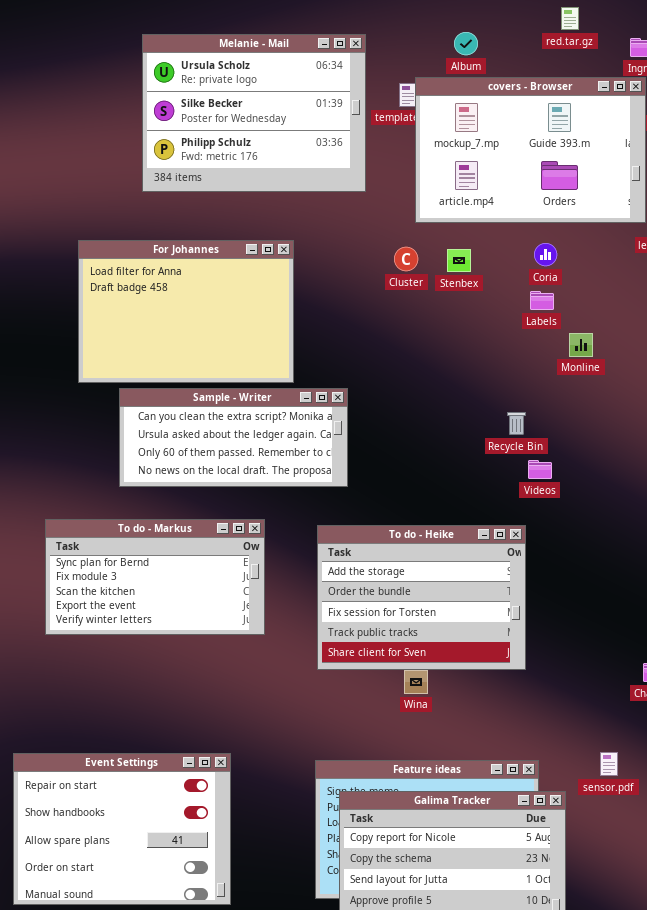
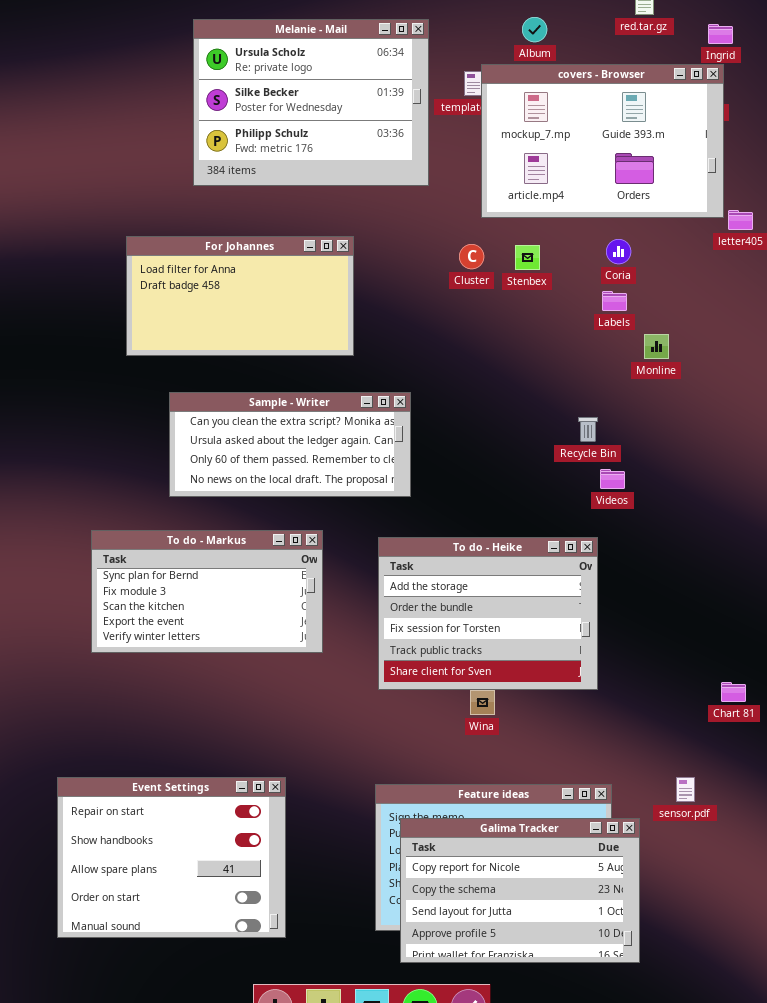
For Johannes: [78,240,294,383] -> [126,236,354,356], resized

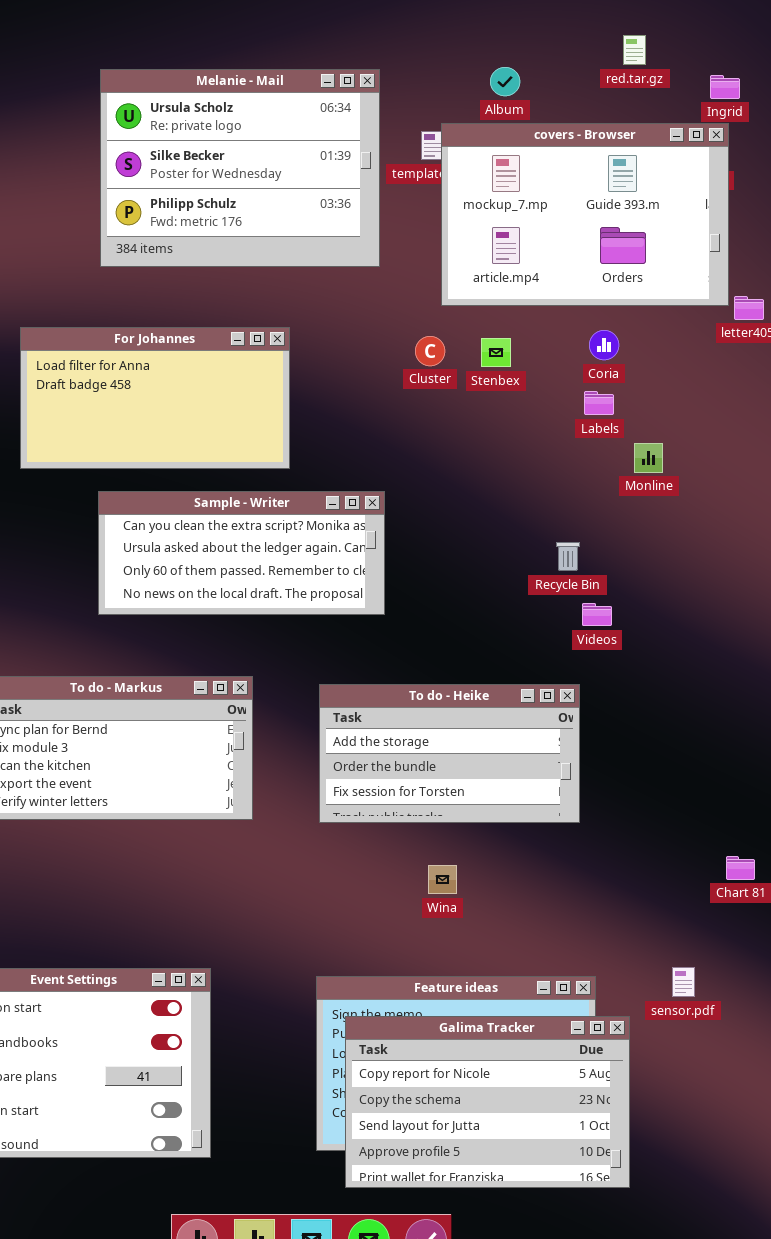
Sample - Writer: [169,392,411,497] -> [98,491,385,615], moved
To do - Heike: [378,537,598,690] -> [319,684,580,823], resized

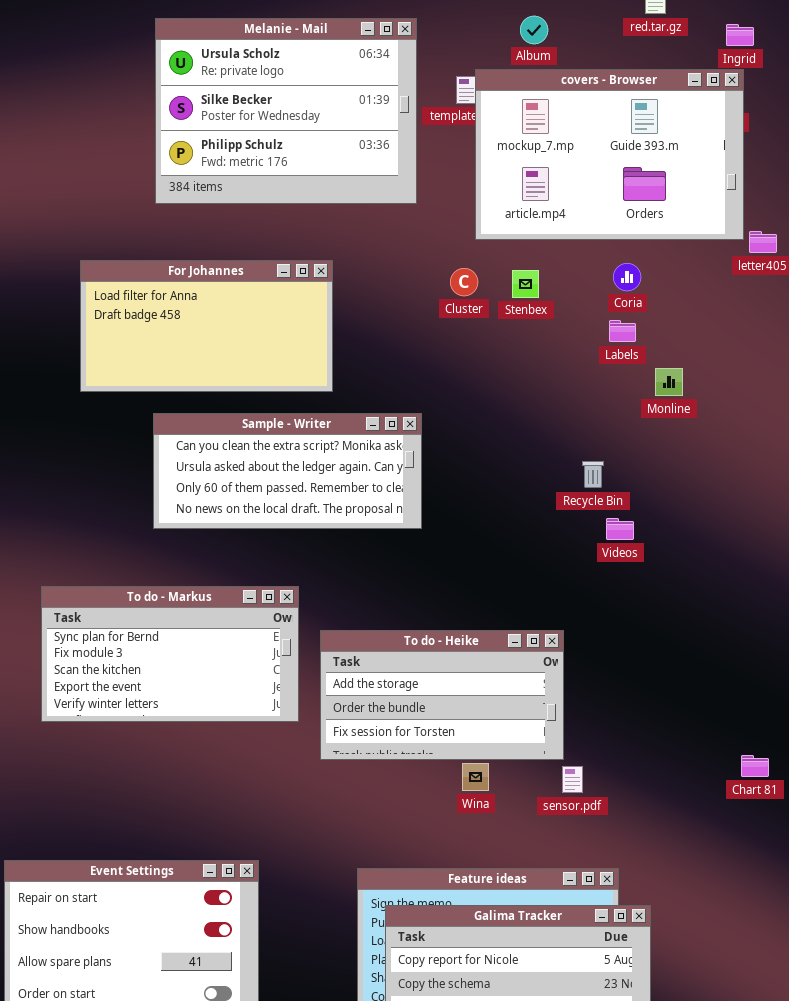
To do - Heike: [319,684,580,823] -> [320,630,564,760], moved
sensor.pdf: [672,967,695,997] -> [562,766,583,793], moved

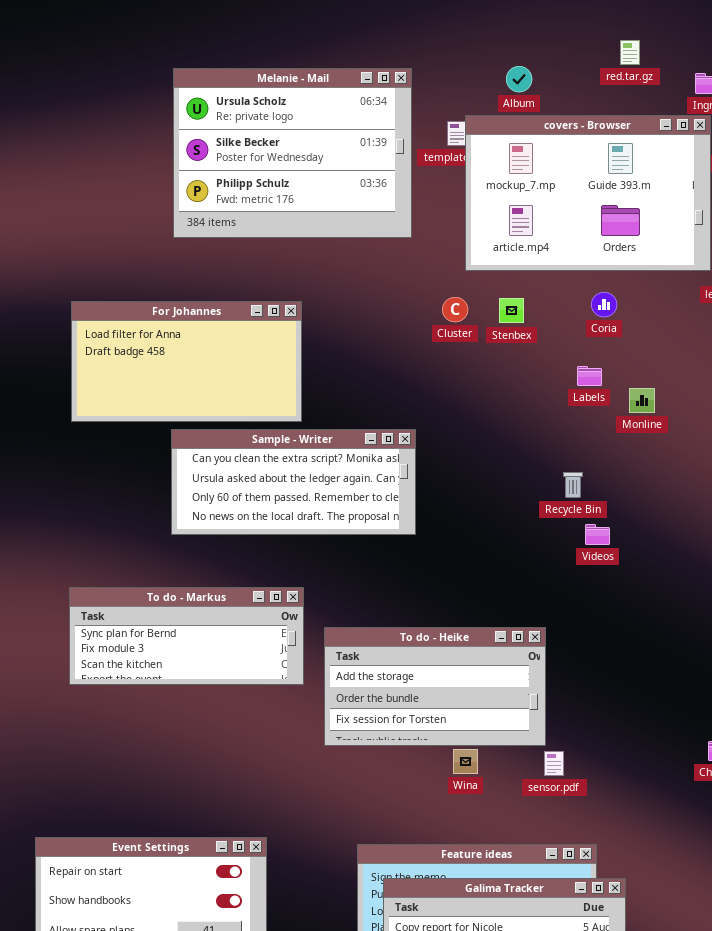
For Johannes: [80,260,333,392] -> [71,301,302,422], moved
Labels: [609,320,636,342] -> [577,366,602,386], moved
To do - Markus: [41,586,299,722] -> [69,587,304,685], resized

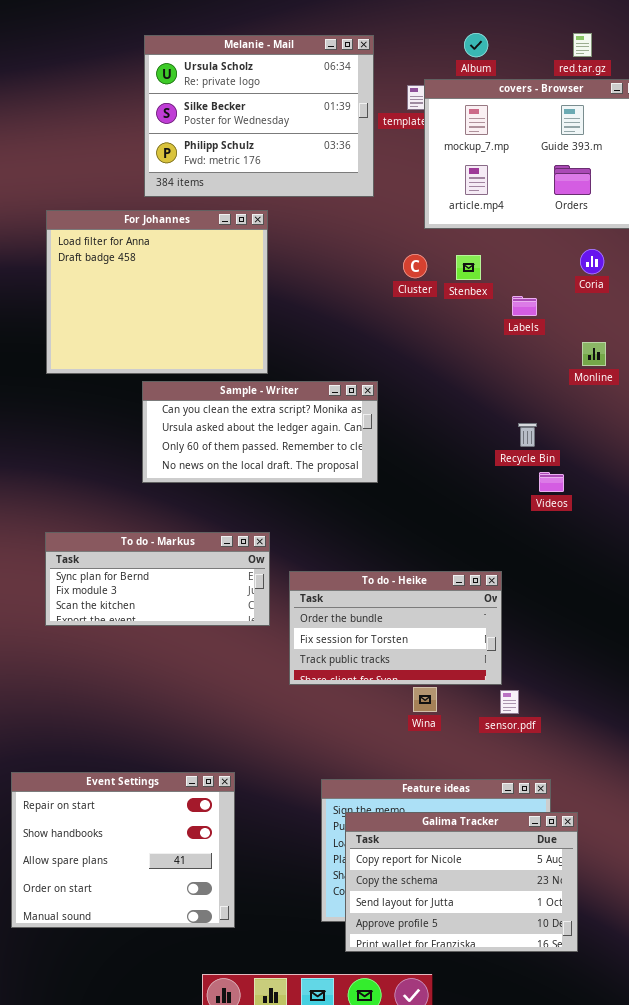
red.tar.gz: [620,40,640,65] -> [573,33,592,57], moved
Coria: [591,292,617,317] -> [580,249,604,274], moved
For Johannes: [71,301,302,422] -> [46,210,268,374], resized
Labels: [577,366,602,386] -> [512,296,537,316], moved
To do - Heike: [324,627,546,746] -> [289,571,502,685], scrolled down 1 row

